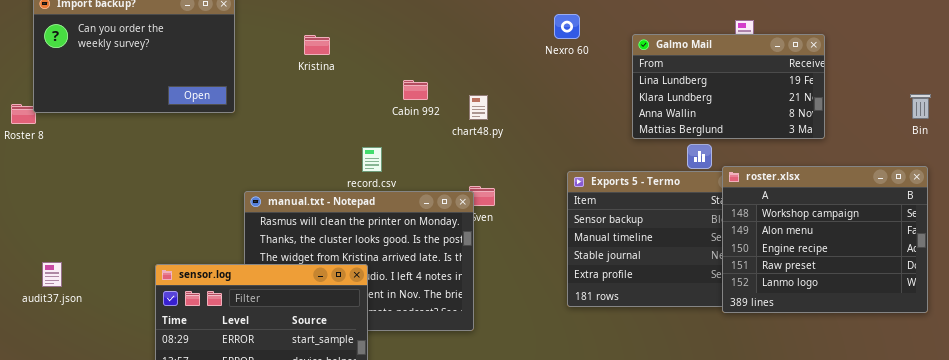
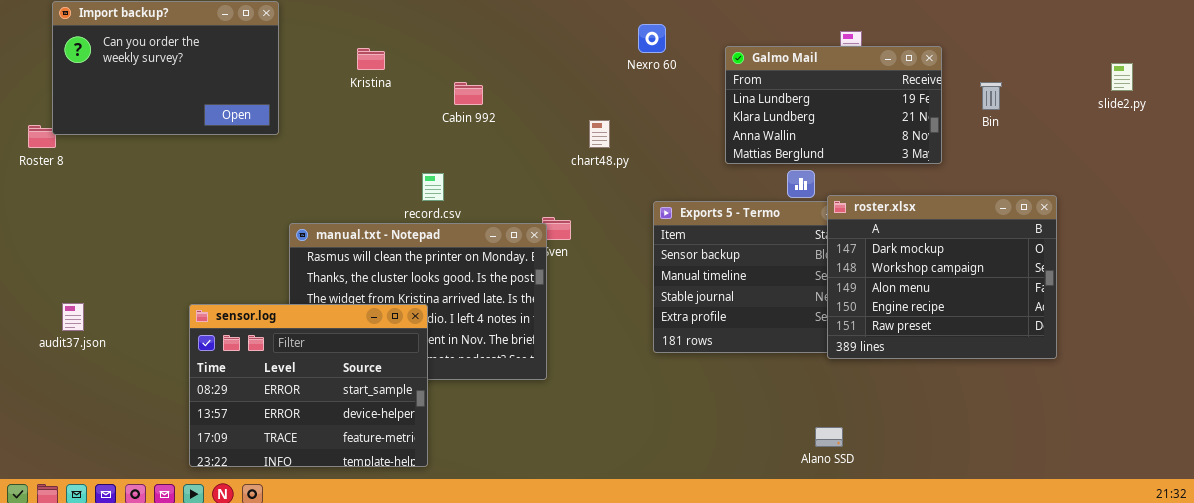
Cabin 992: [403,80,428,100] -> [454,82,483,105], moved
Bin: [910,94,931,119] -> [980,82,1002,110], moved
chart48.py: [469,95,488,120] -> [589,120,610,148], moved
roster.xlsx: [722,166,928,313] -> [827,195,1057,359], scrolled up 1 row

